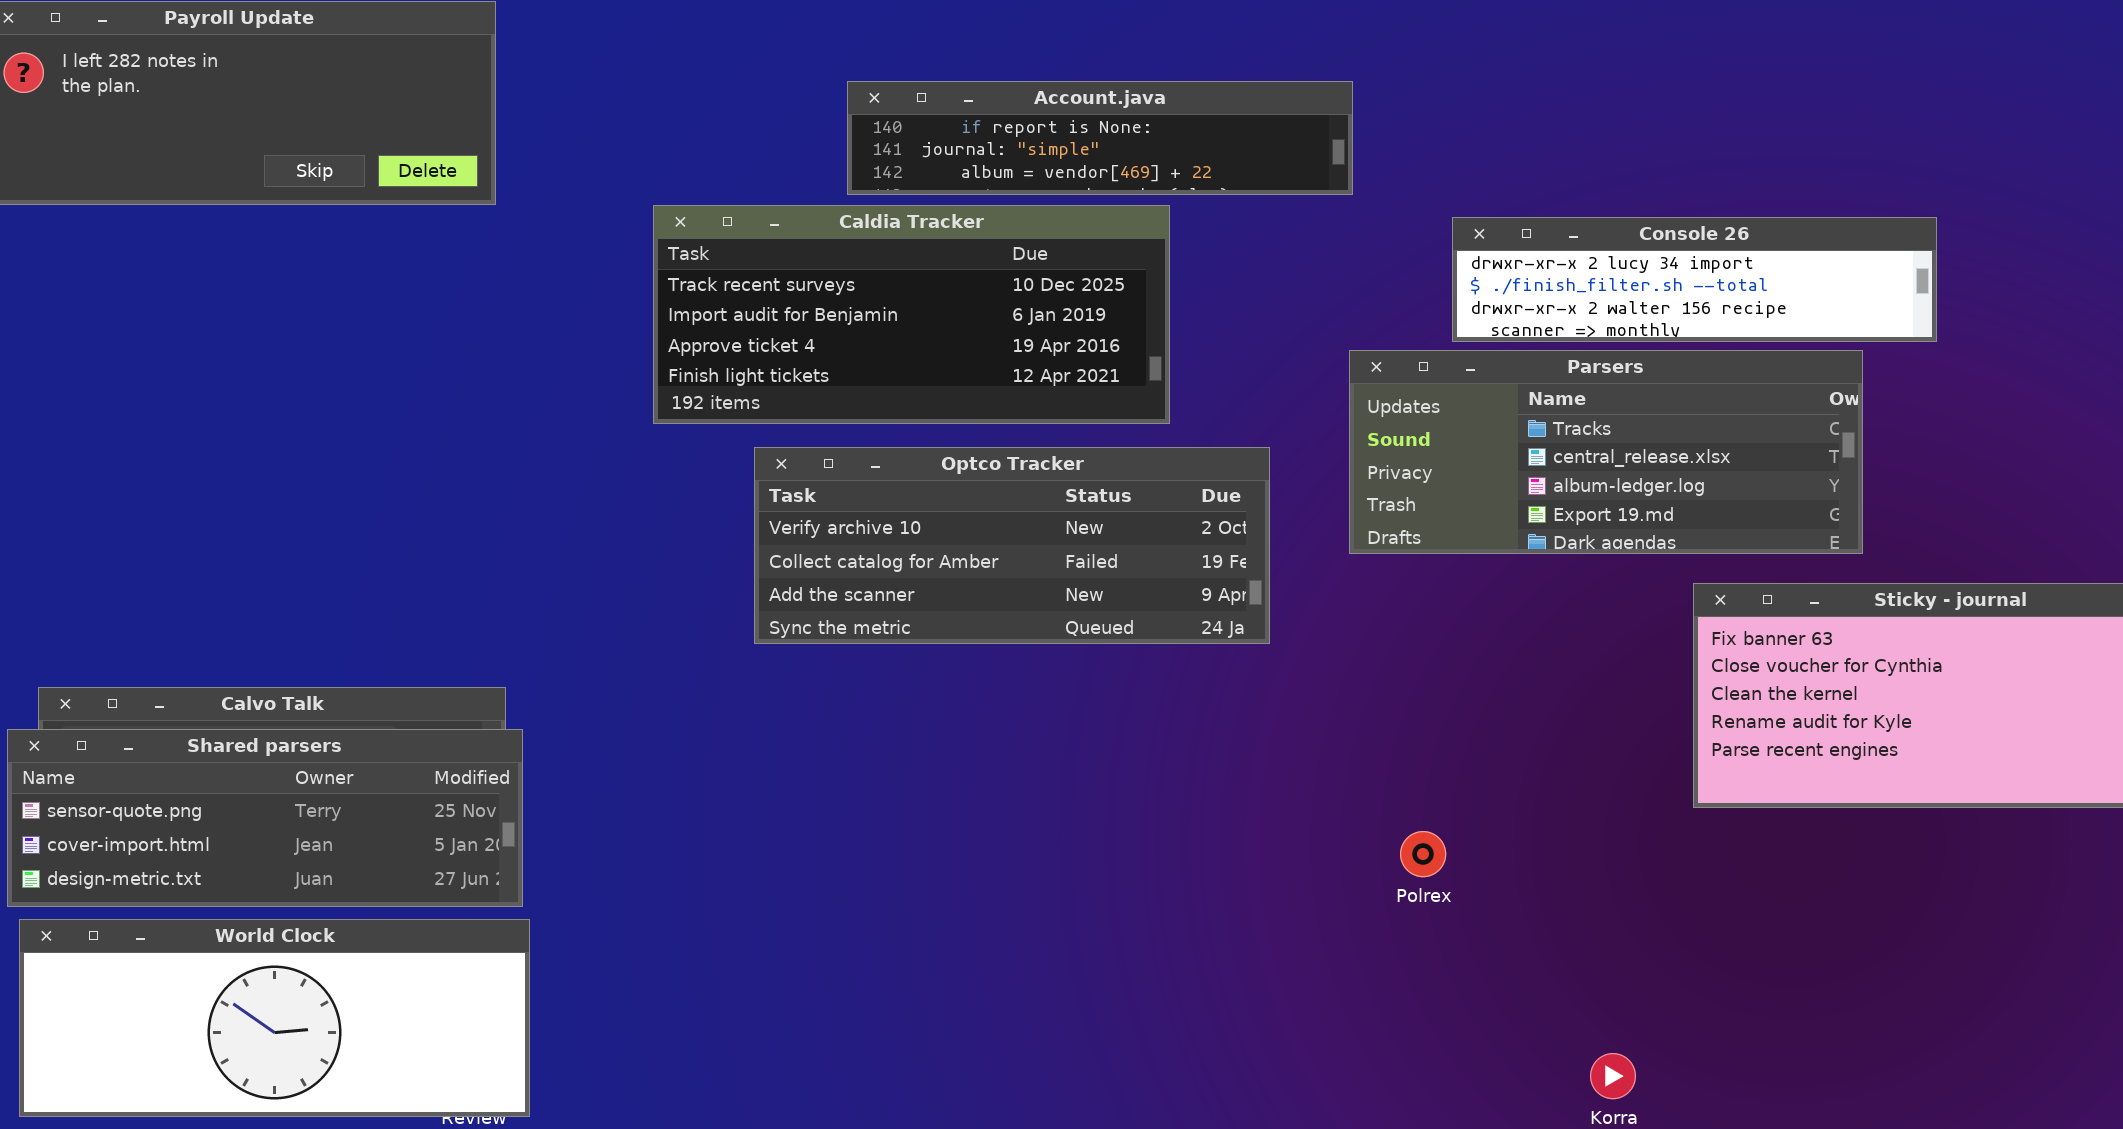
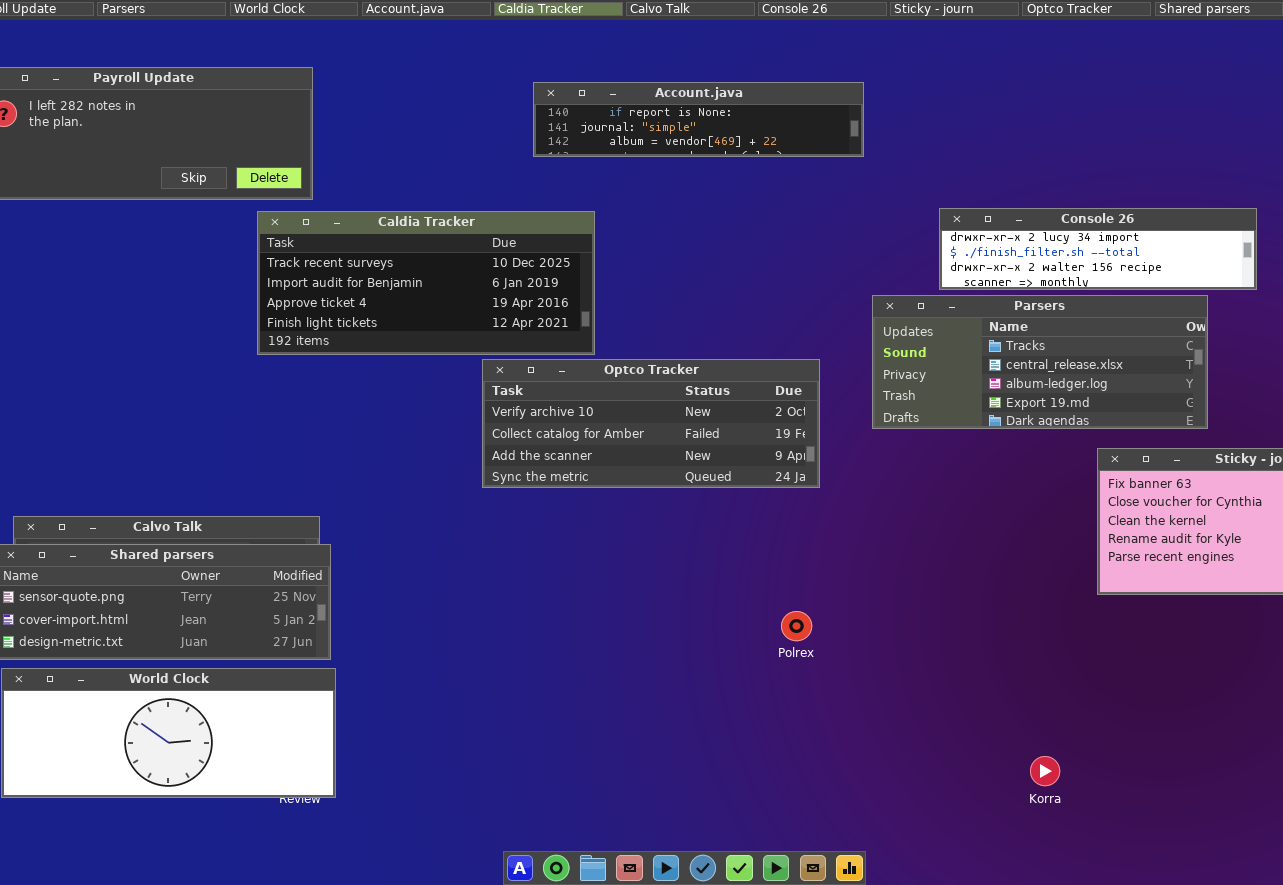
Account.java: [847,81,1353,195] -> [533,82,864,157], moved
Caldia Tracker: [653,205,1170,424] -> [257,211,595,355], moved
Polrex: [1400,831,1446,877] -> [781,611,812,641], moved

